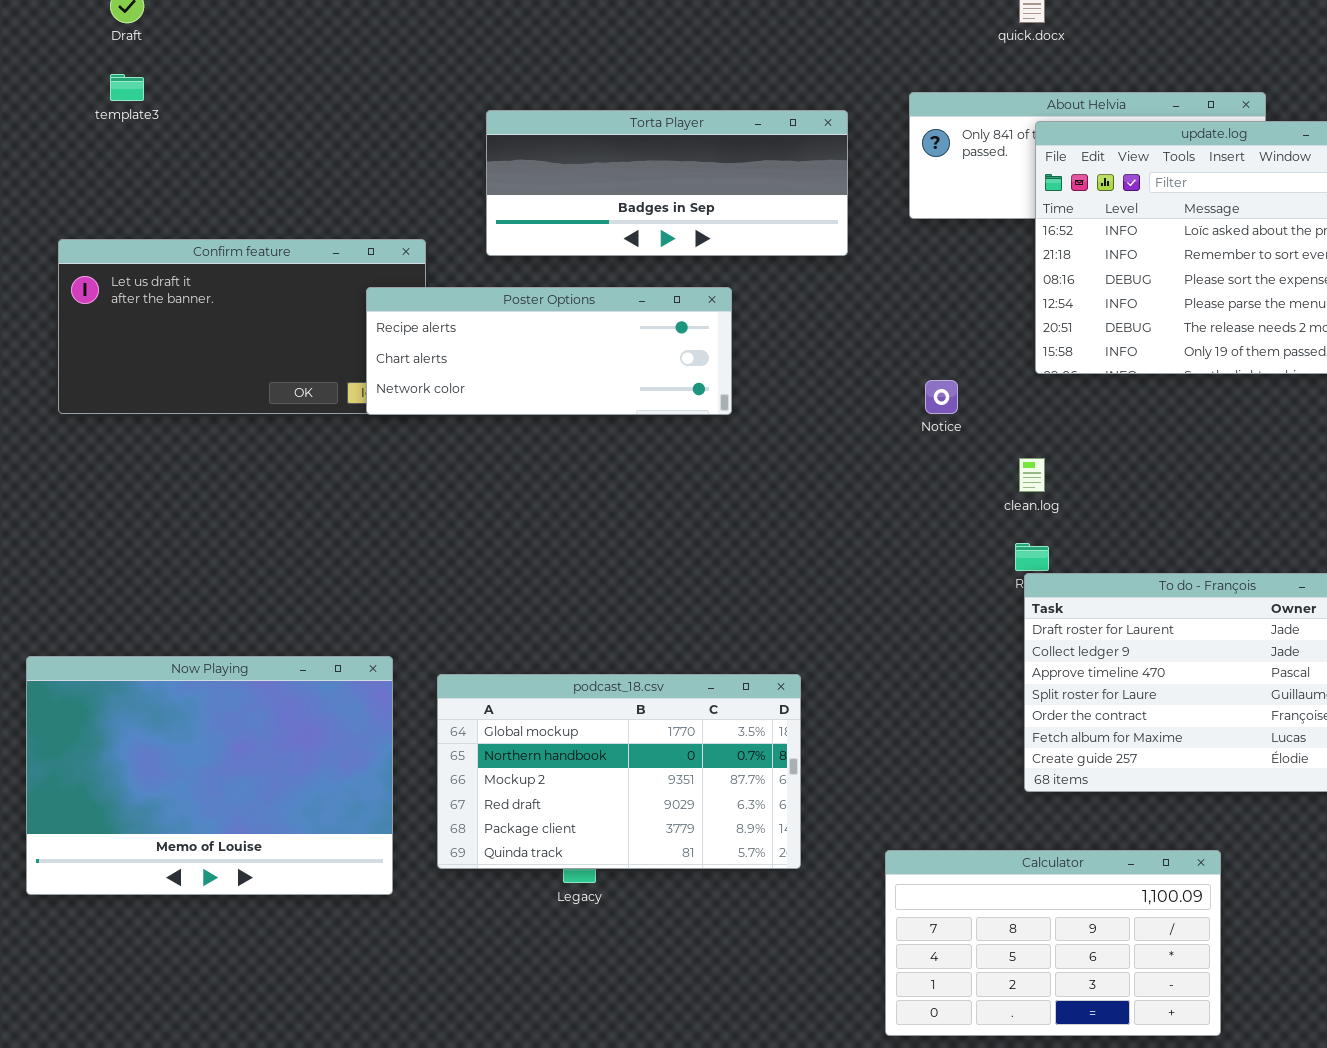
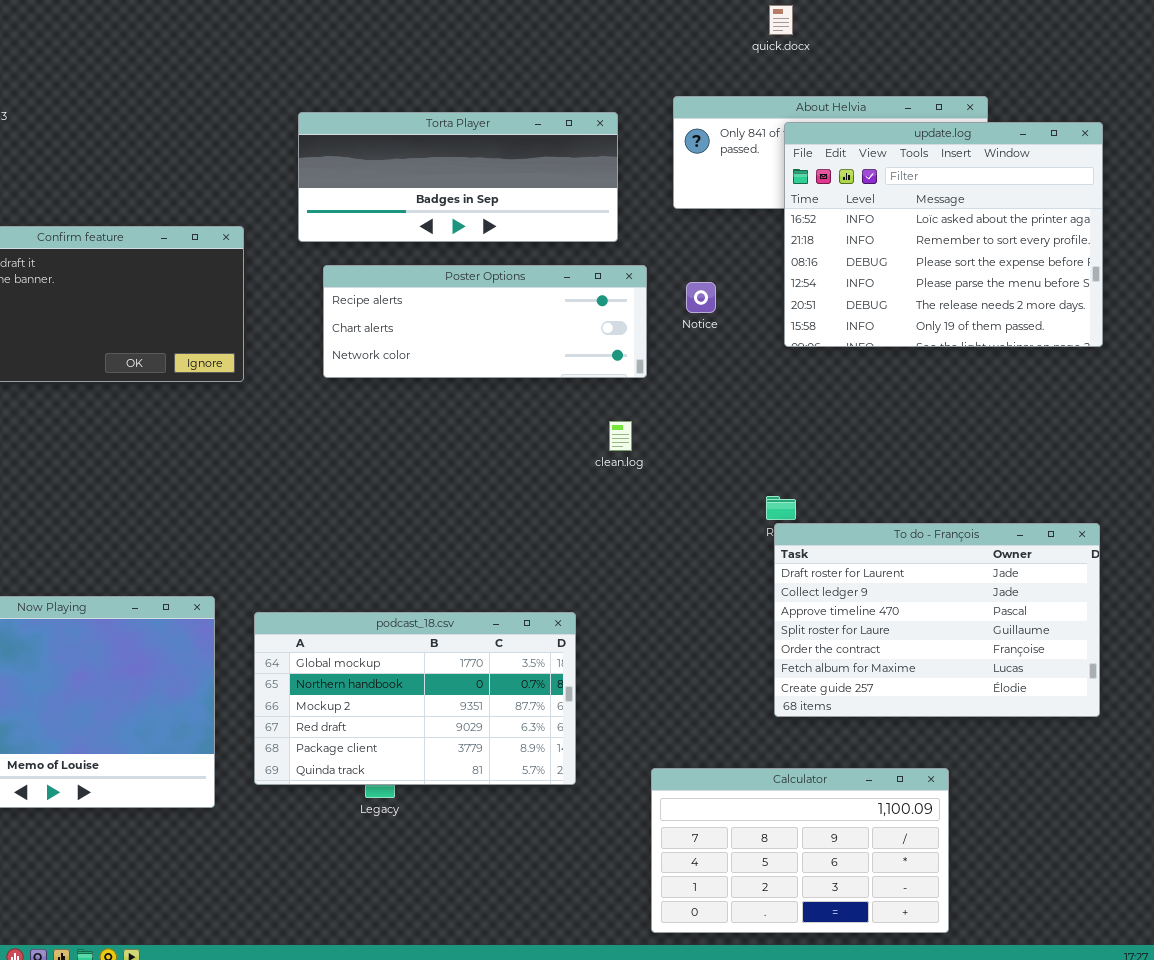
Poster Options: [366,287,732,415] -> [323,265,647,378], moved
Notice: [925,380,958,414] -> [686,282,716,313], moved
clean.log: [1019,458,1045,492] -> [609,421,632,451], moved

